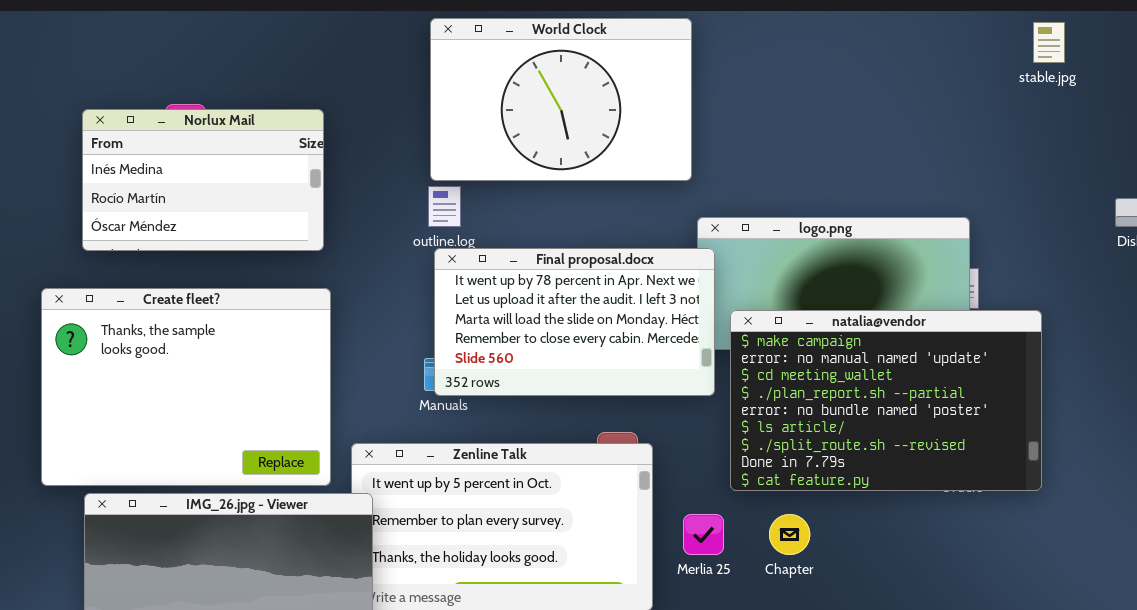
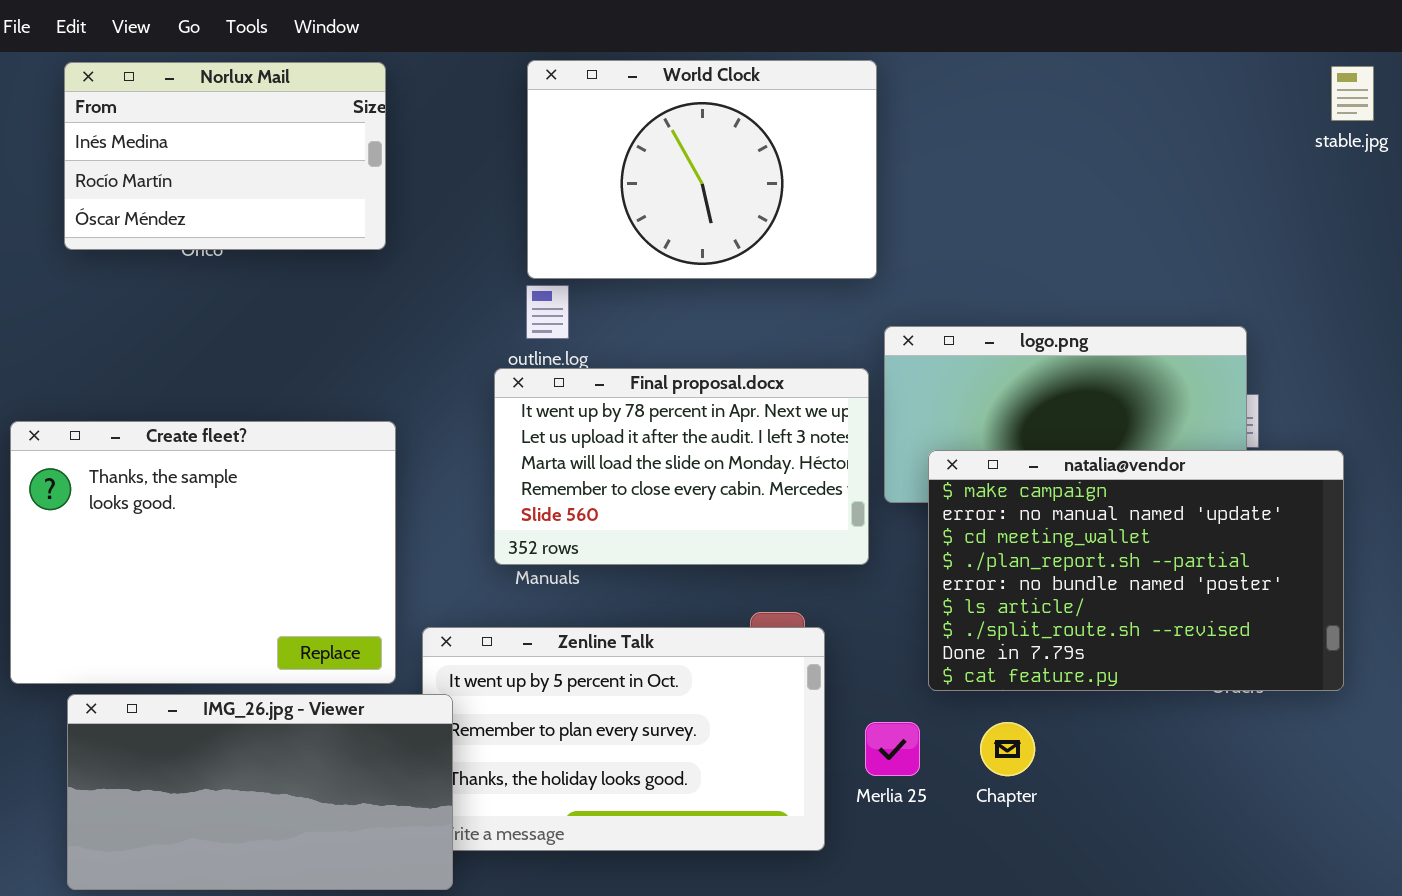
Norlux Mail: [82,109,324,251] -> [64,62,386,250], moved
Final proposal.docx: [434,248,715,396] -> [494,368,869,565], moved

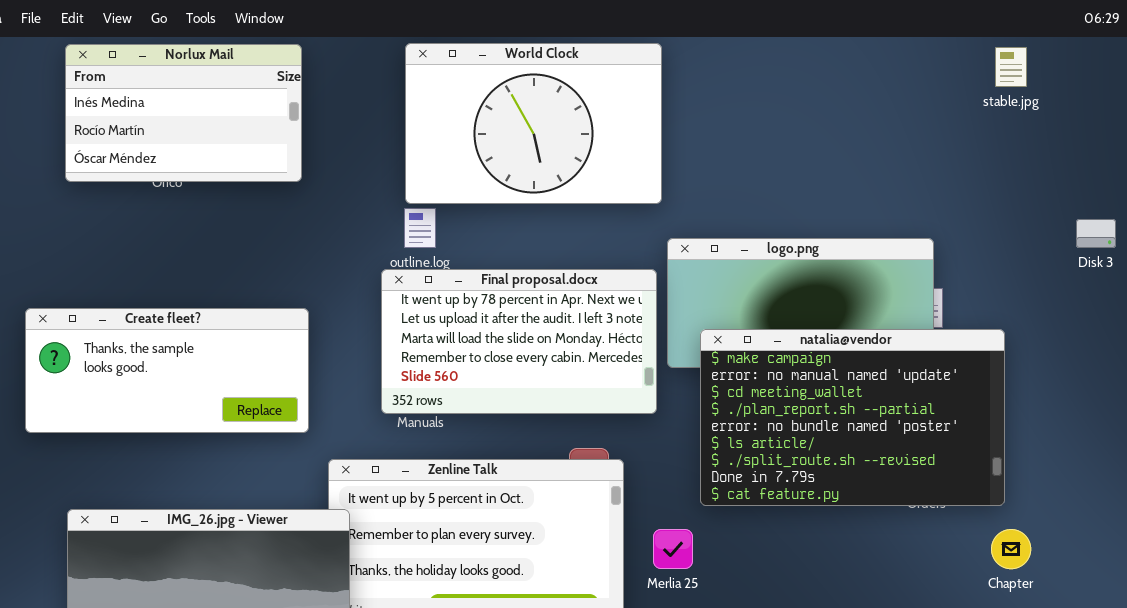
Create fleet?: [10,421,396,684] -> [25,308,309,433], resized
Chapter: [980,722,1035,776] -> [991,529,1031,569], moved

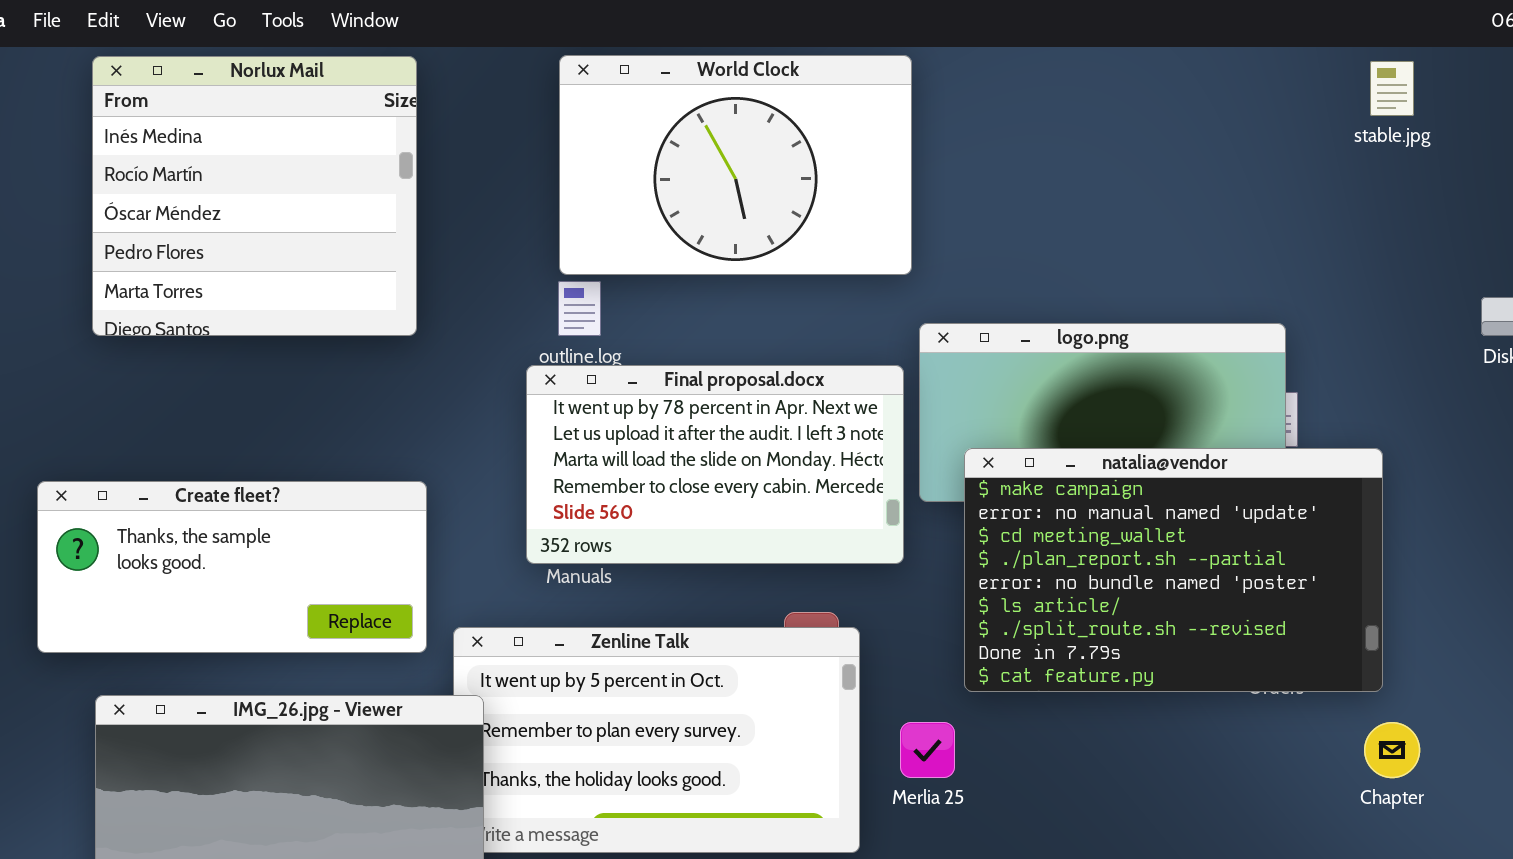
Norlux Mail: [65,44,302,182] -> [92,56,417,336], resized
Create fleet?: [25,308,309,433] -> [37,481,427,653], moved

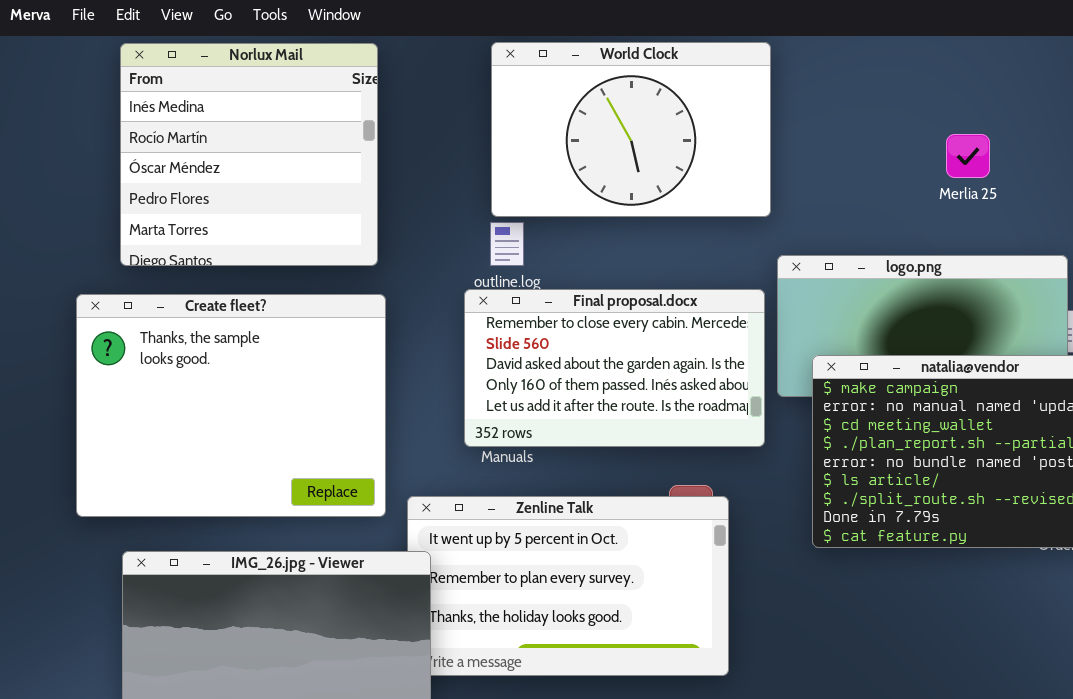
Final proposal.docx: [526,365,904,564] -> [464,289,765,447], scrolled down 3 rows
Create fleet?: [37,481,427,653] -> [76,294,386,517], resized
Merlia 25: [900,722,955,778] -> [946,134,990,178], moved

